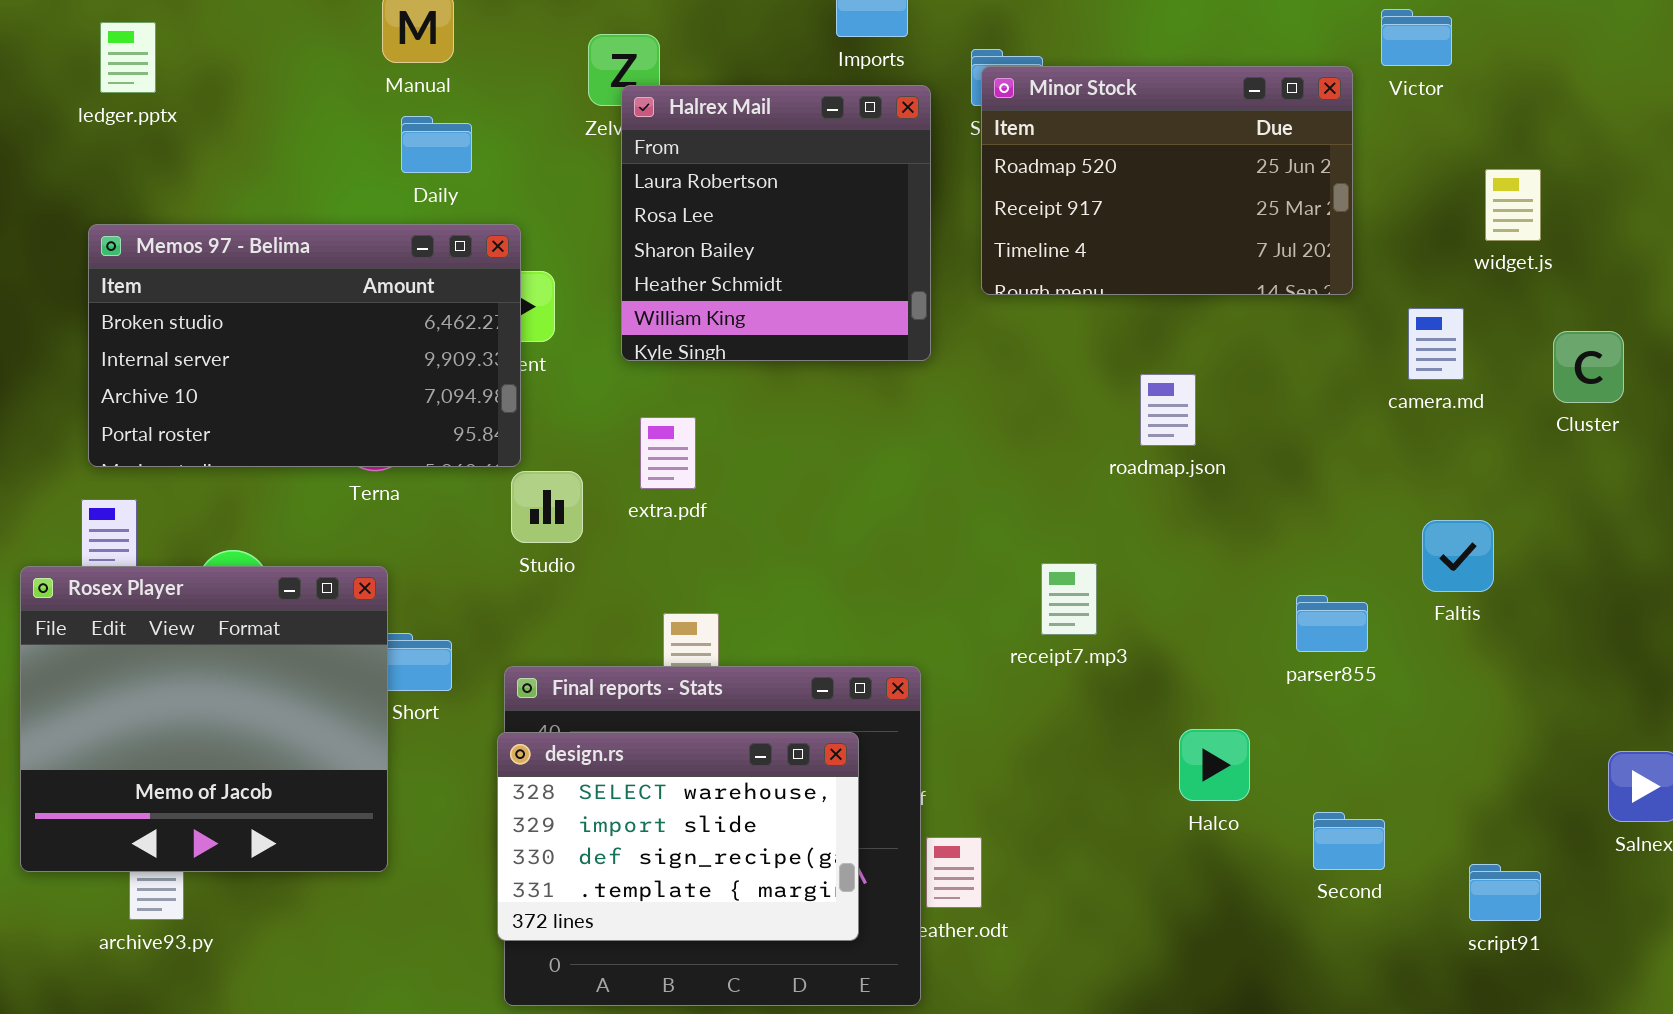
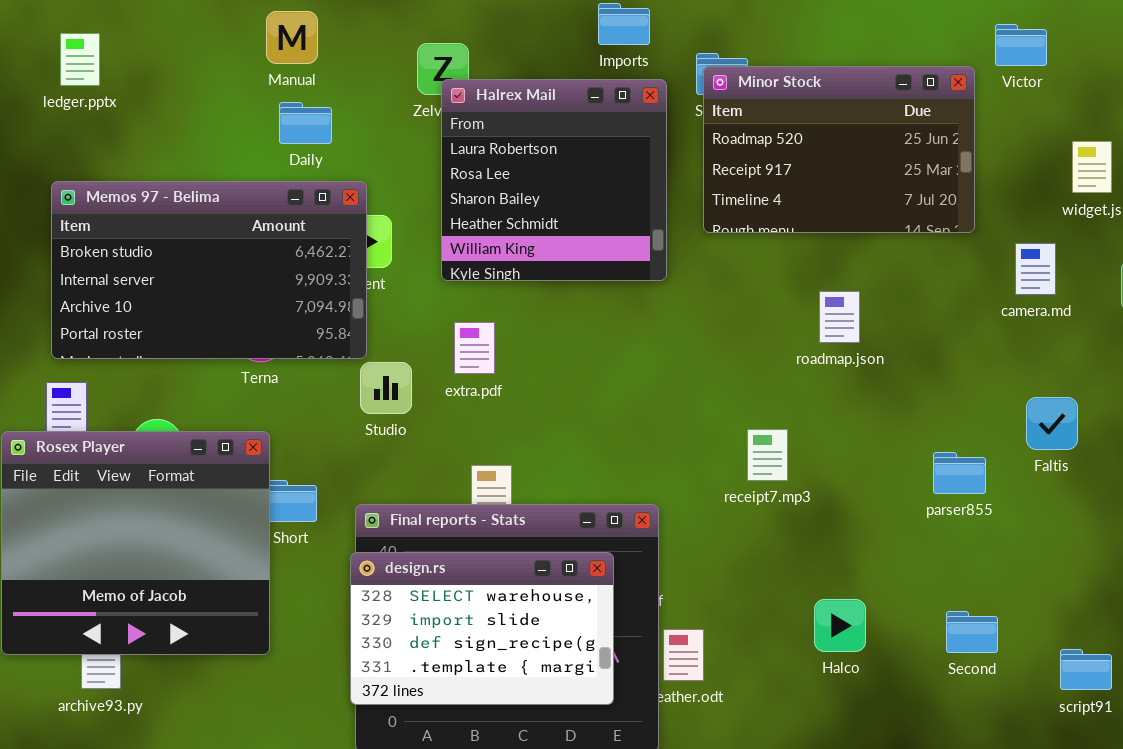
Halco: [1179,729,1250,801] -> [814,599,866,652], moved

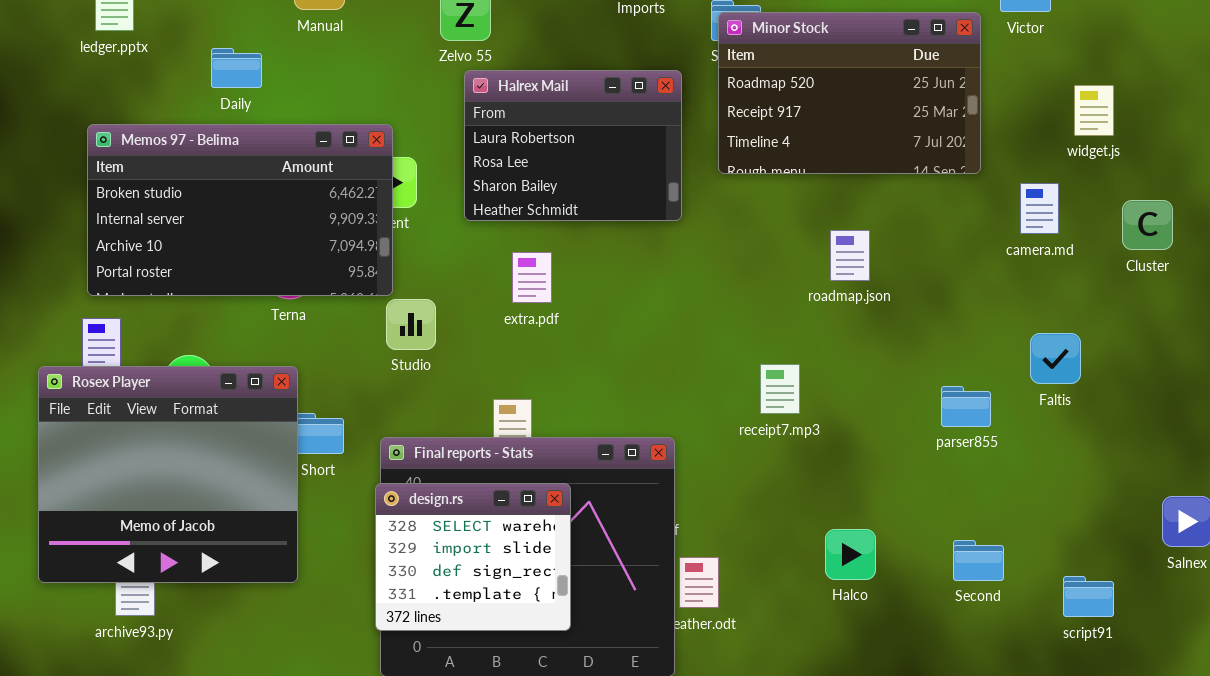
Halrex Mail: [441,79,667,281] -> [464,70,682,221], resized
Daily: [279,102,332,144] -> [211,48,262,88], moved
extra.pdf: [454,322,495,374] -> [512,252,552,303], moved
design.rs: [350,552,614,705] -> [375,483,571,631], resized

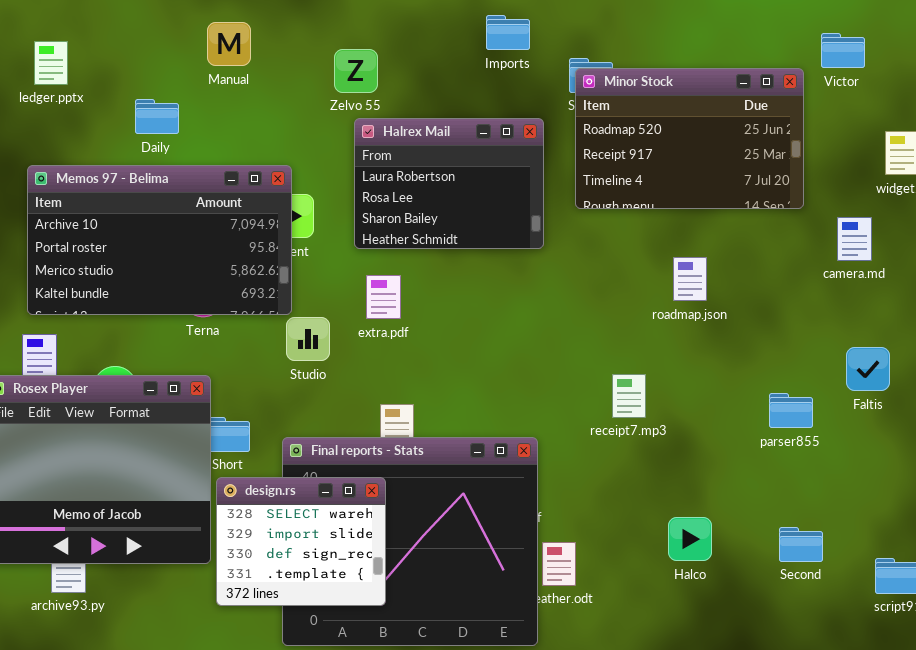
Memos 97 - Belima: [87,124,393,296] -> [27,165,292,315], scrolled down 2 rows
extra.pdf: [512,252,552,303] -> [366,275,401,319], moved
design.rs: [375,483,571,631] -> [216,477,386,606], moved

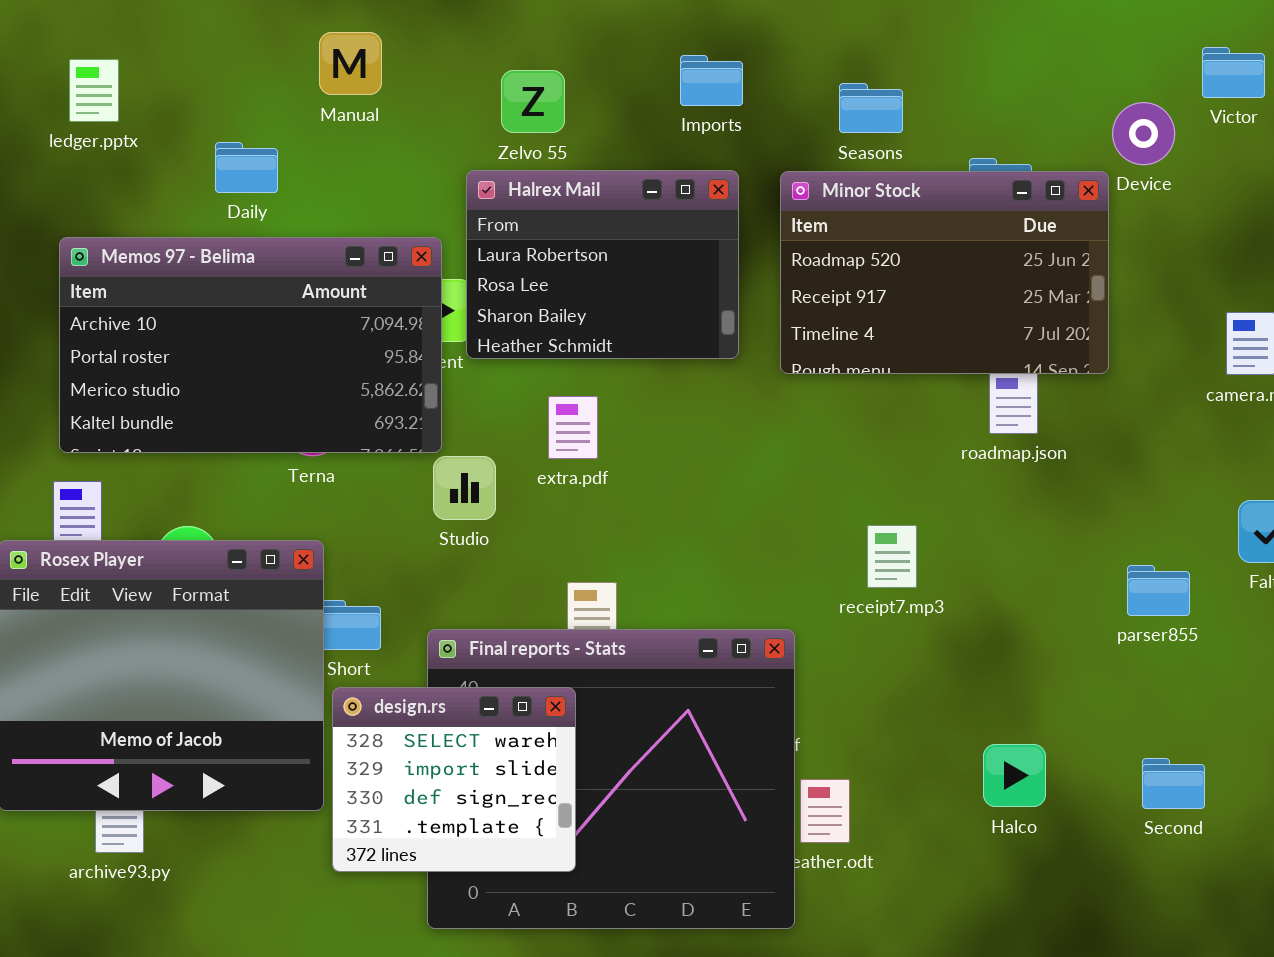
Imports: [486,15,530,50] -> [680,55,743,106], moved
Minor Stock: [575,68,804,209] -> [780,171,1109,374], moved
Halrex Mail: [354,118,544,249] -> [466,170,739,359], moved
receipt7.mp3: [612,374,646,418] -> [867,525,917,588], moved

